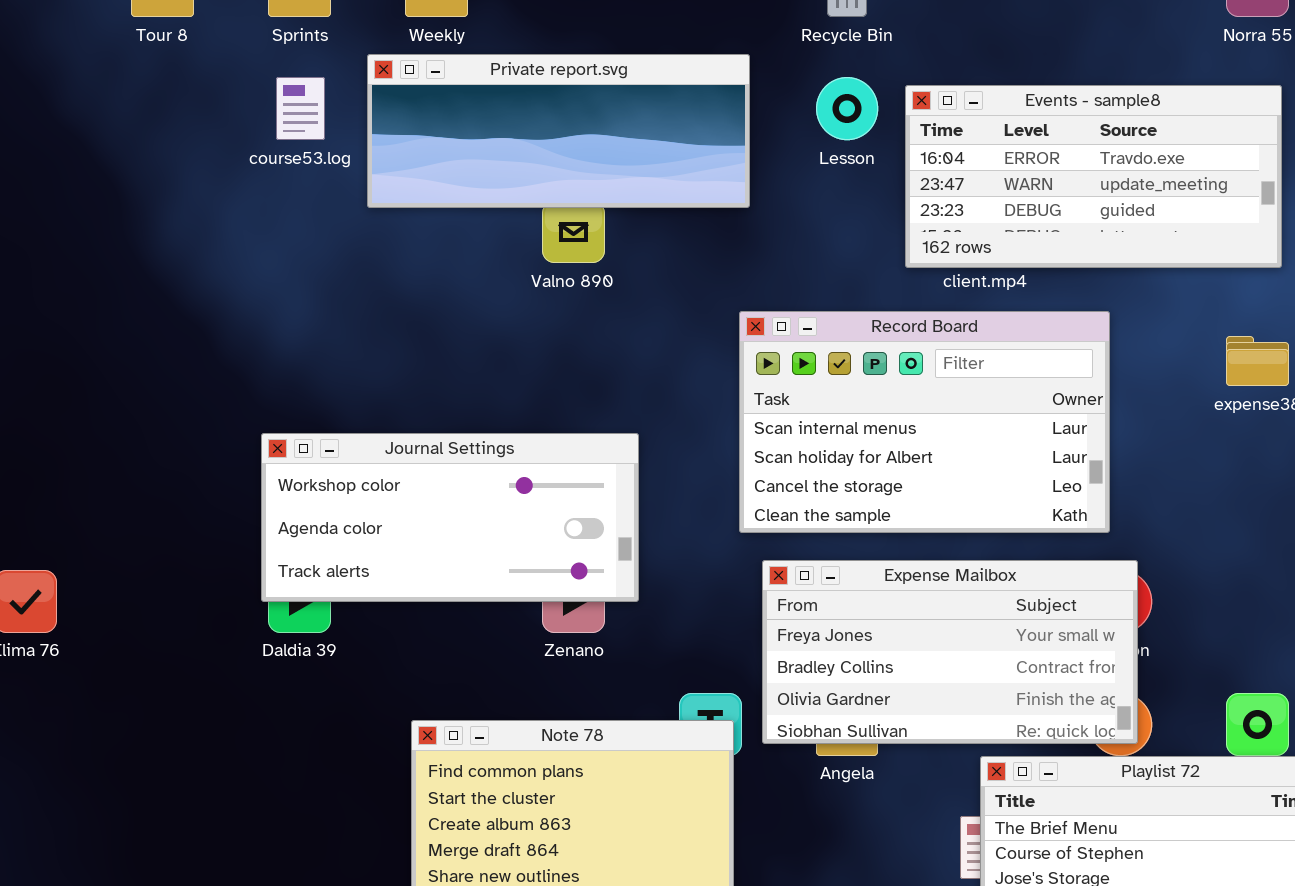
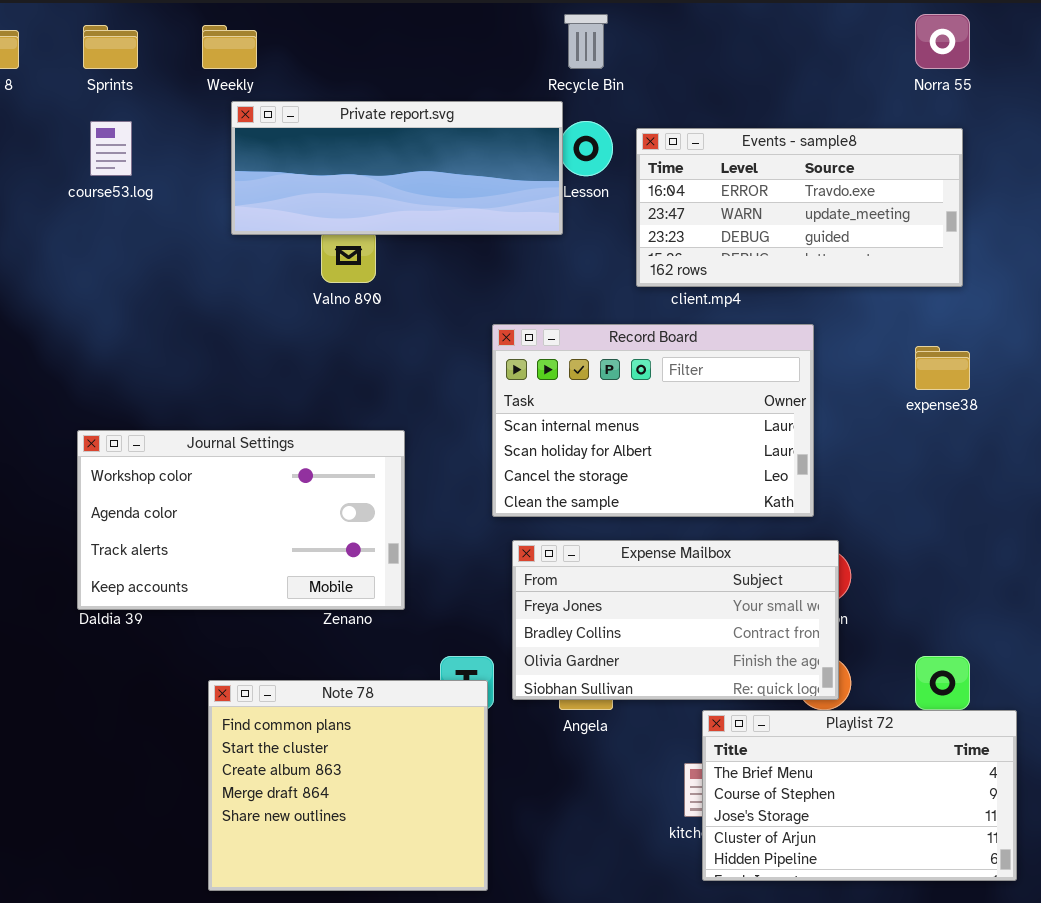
Private report.svg: [367,54,750,208] -> [231,101,563,235], moved
Journal Settings: [261,433,639,602] -> [77,430,405,610], resized

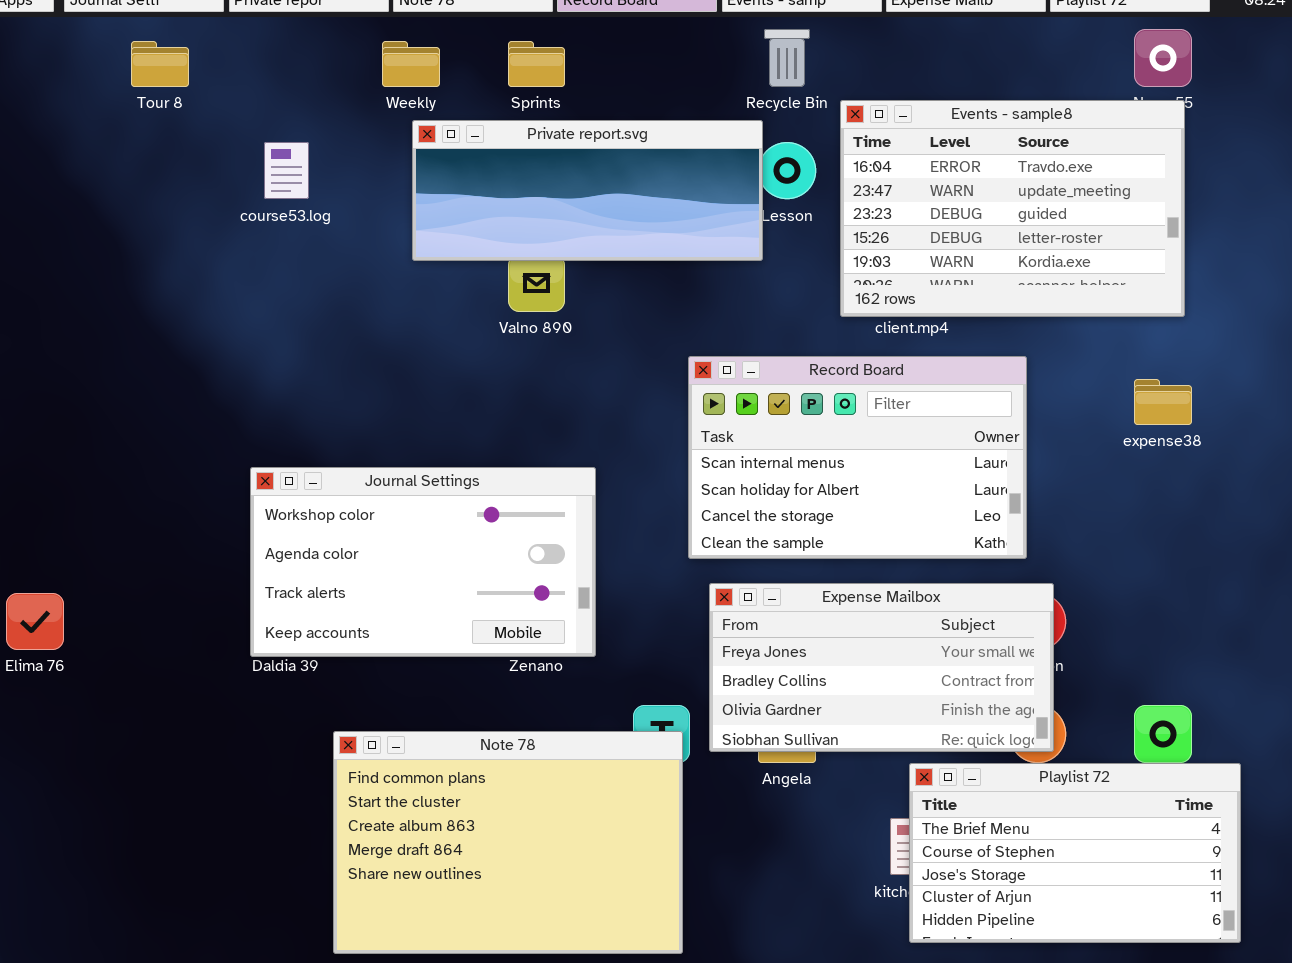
Sprints: [83,25,138,69] -> [508,41,565,87], moved
Events - sample8: [636,128,963,287] -> [840,100,1185,317], resized
Note 78: [208,680,488,891] -> [333,731,683,954], resized

